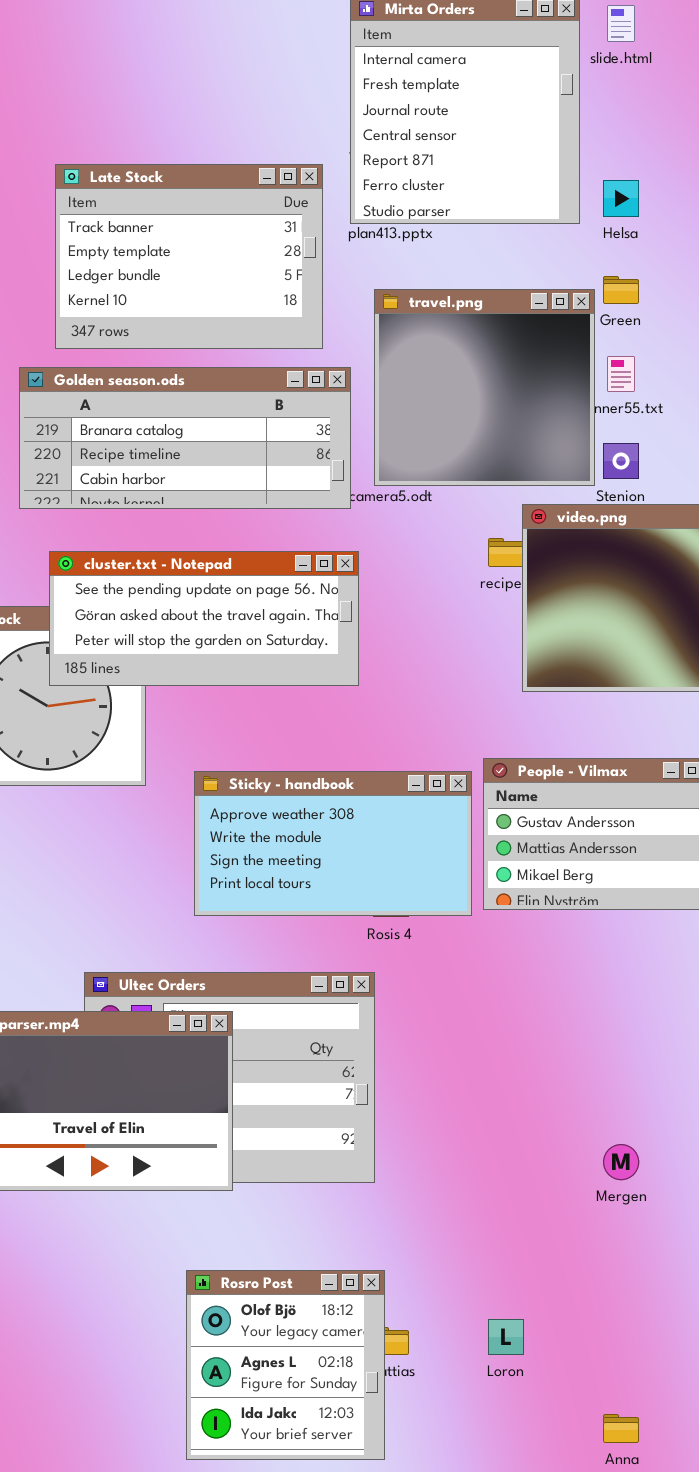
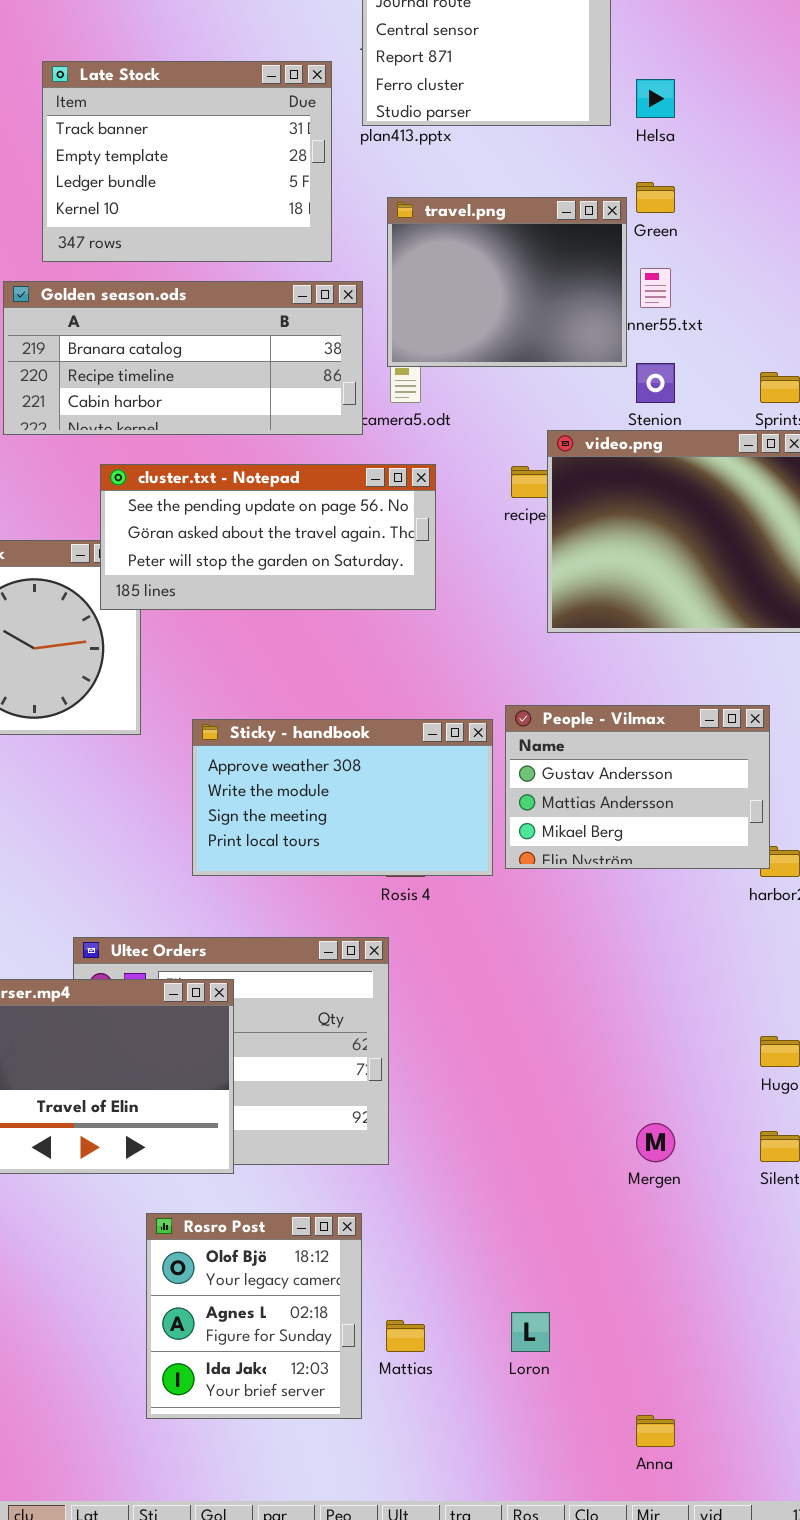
travel.png: [374,289,595,486] -> [387,197,627,367], resized
cluster.txt - Notepad: [49,551,359,686] -> [100,464,436,610], moved
Rosro Post: [186,1270,385,1460] -> [146,1213,362,1419], moved

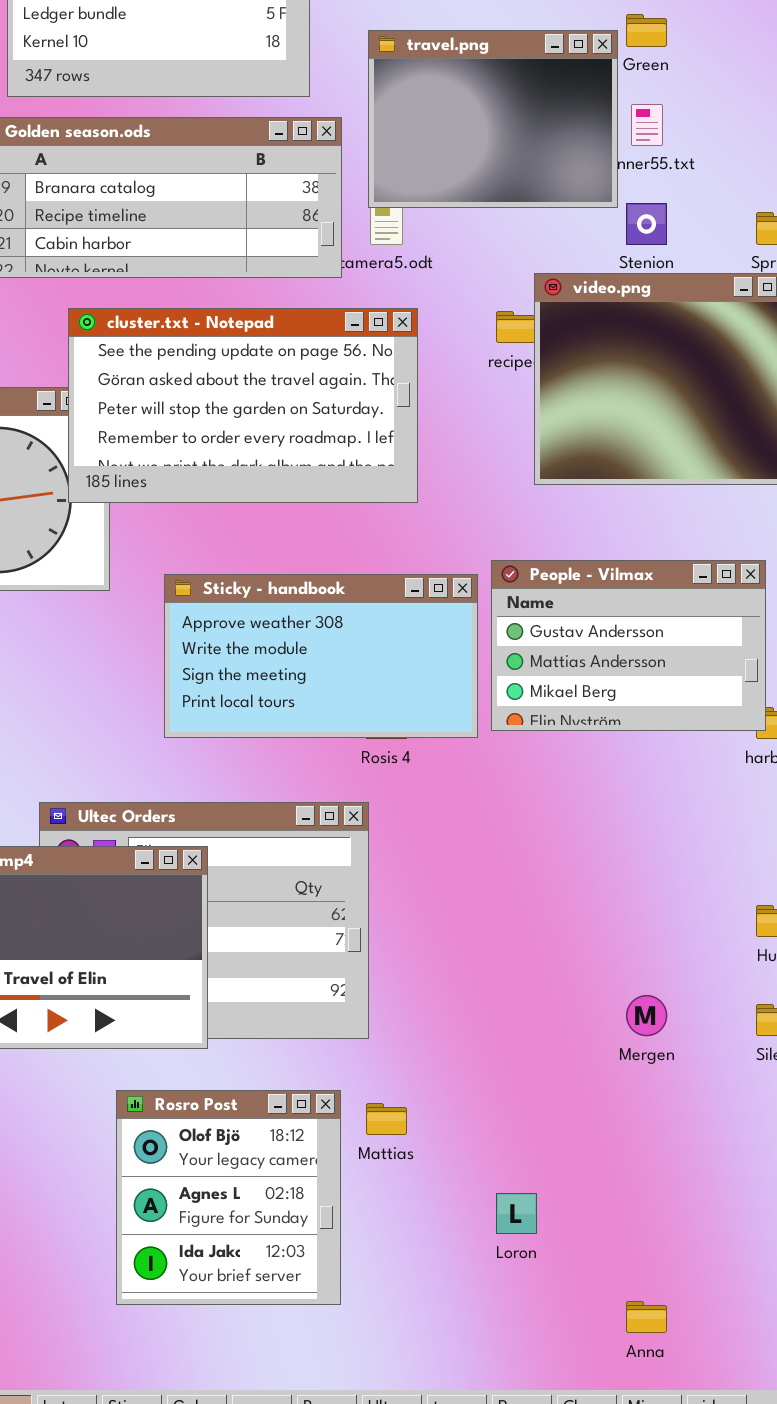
cluster.txt - Notepad: [100,464,436,610] -> [68,308,418,503], resized
Mattias: [386,1320,425,1352] -> [366,1103,407,1135], moved

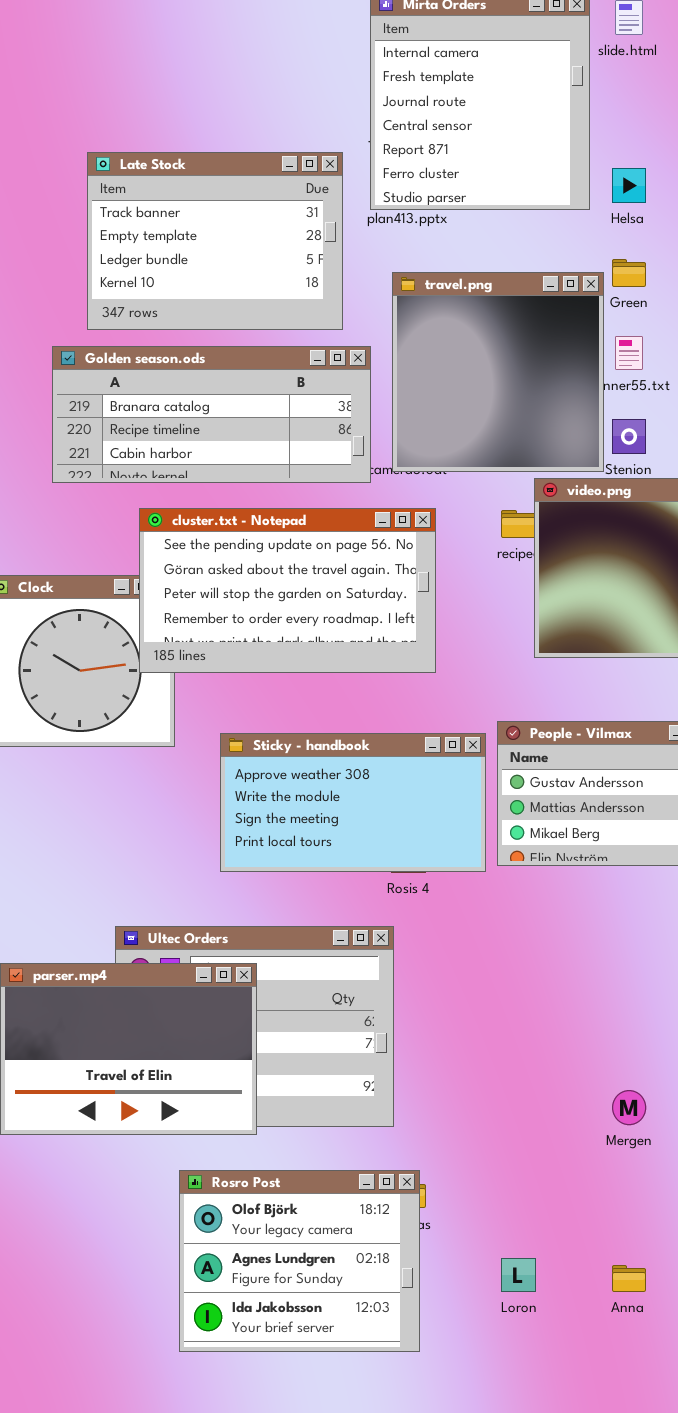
travel.png: [368,30,618,208] -> [392,272,604,472], resized
Rosro Post: [116,1090,341,1305] -> [179,1170,420,1352], resized
Anna: [626,1301,667,1333] -> [612,1265,646,1292], moved

